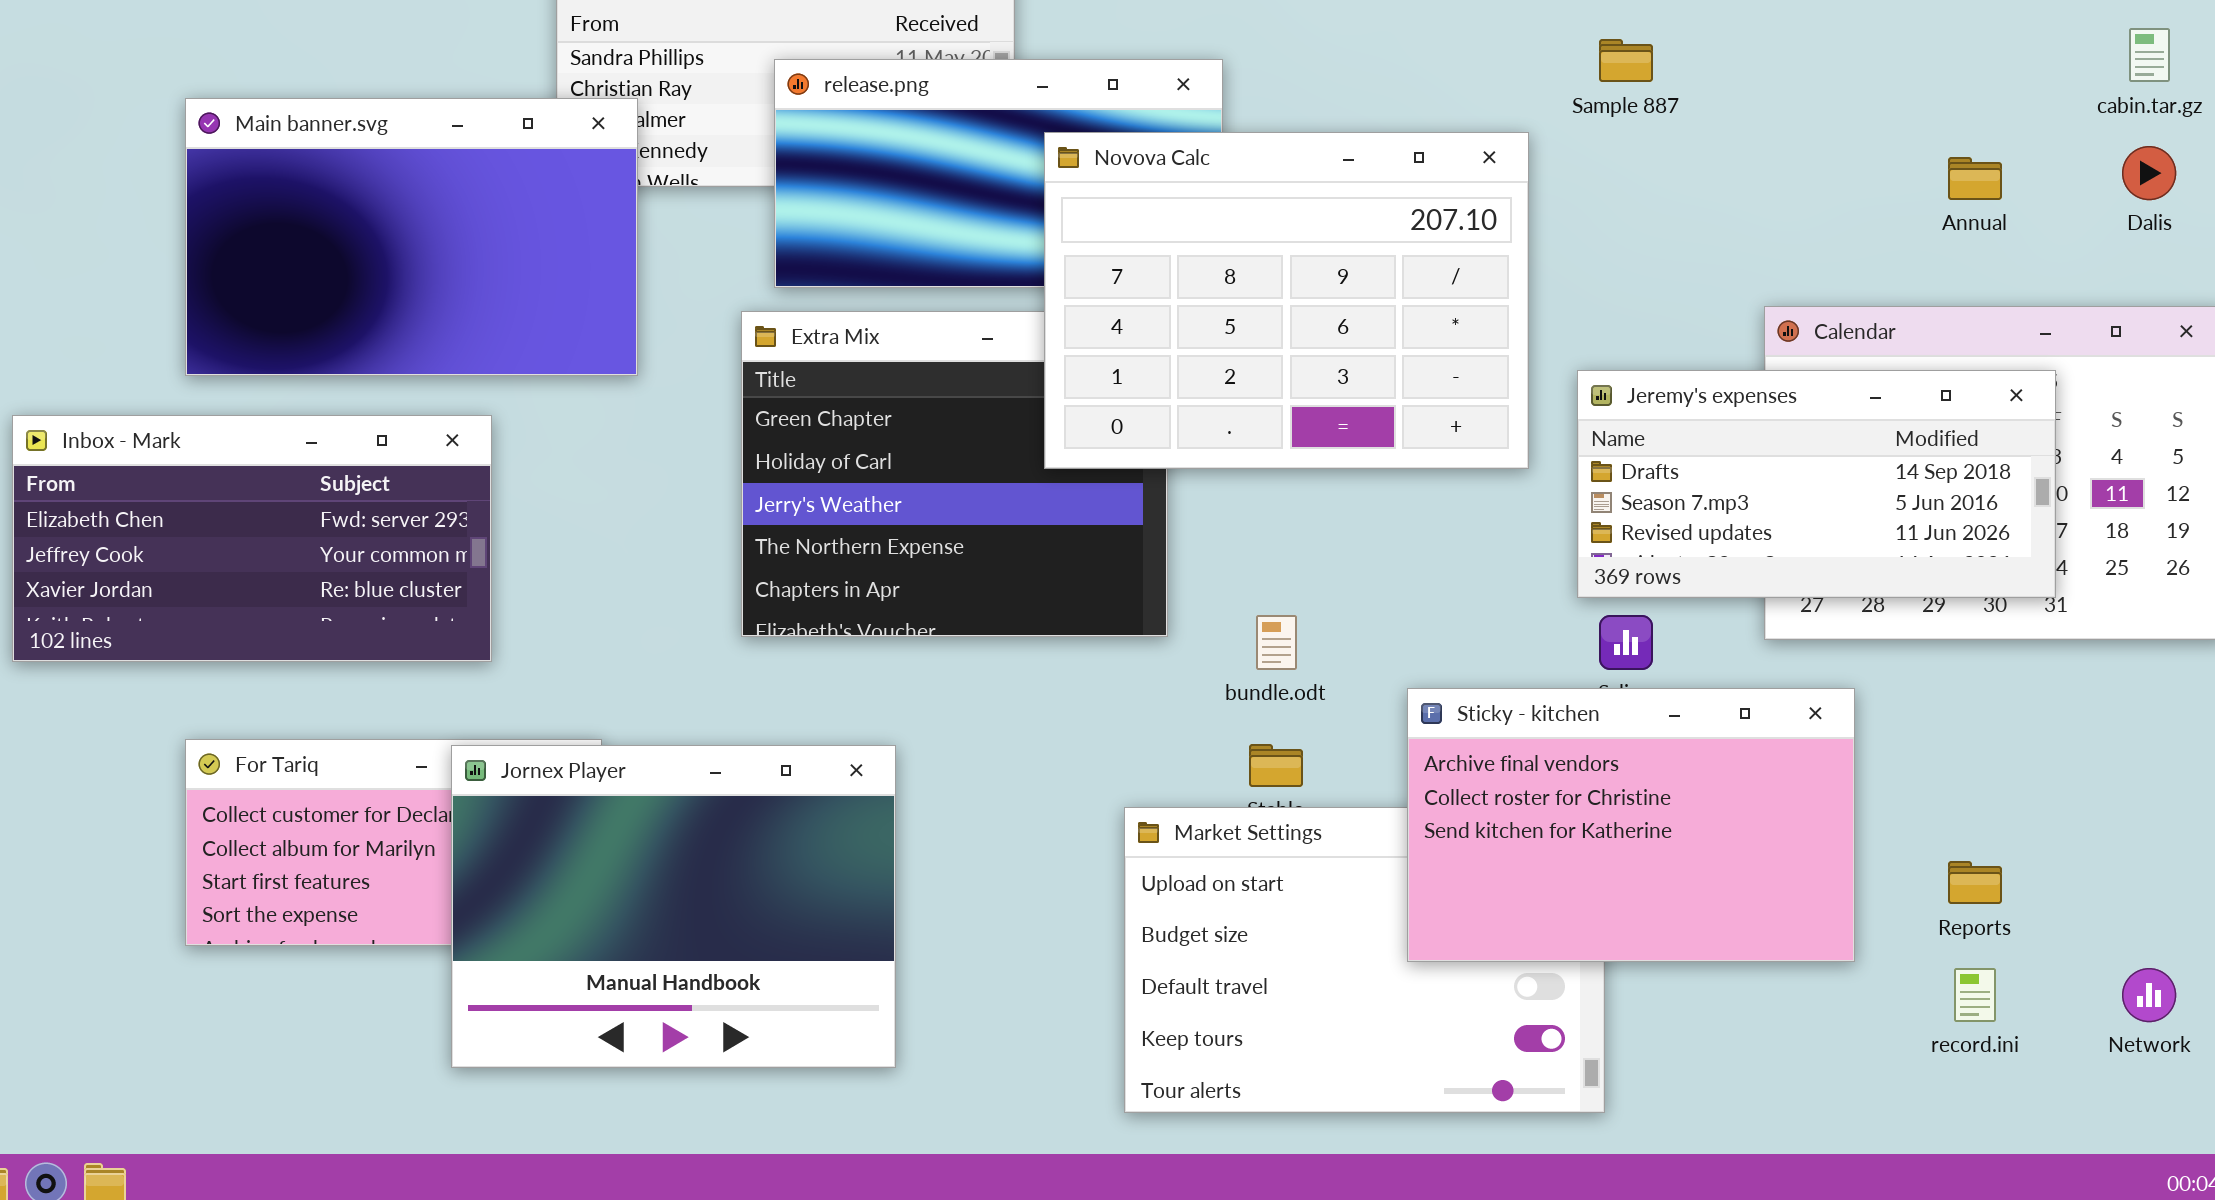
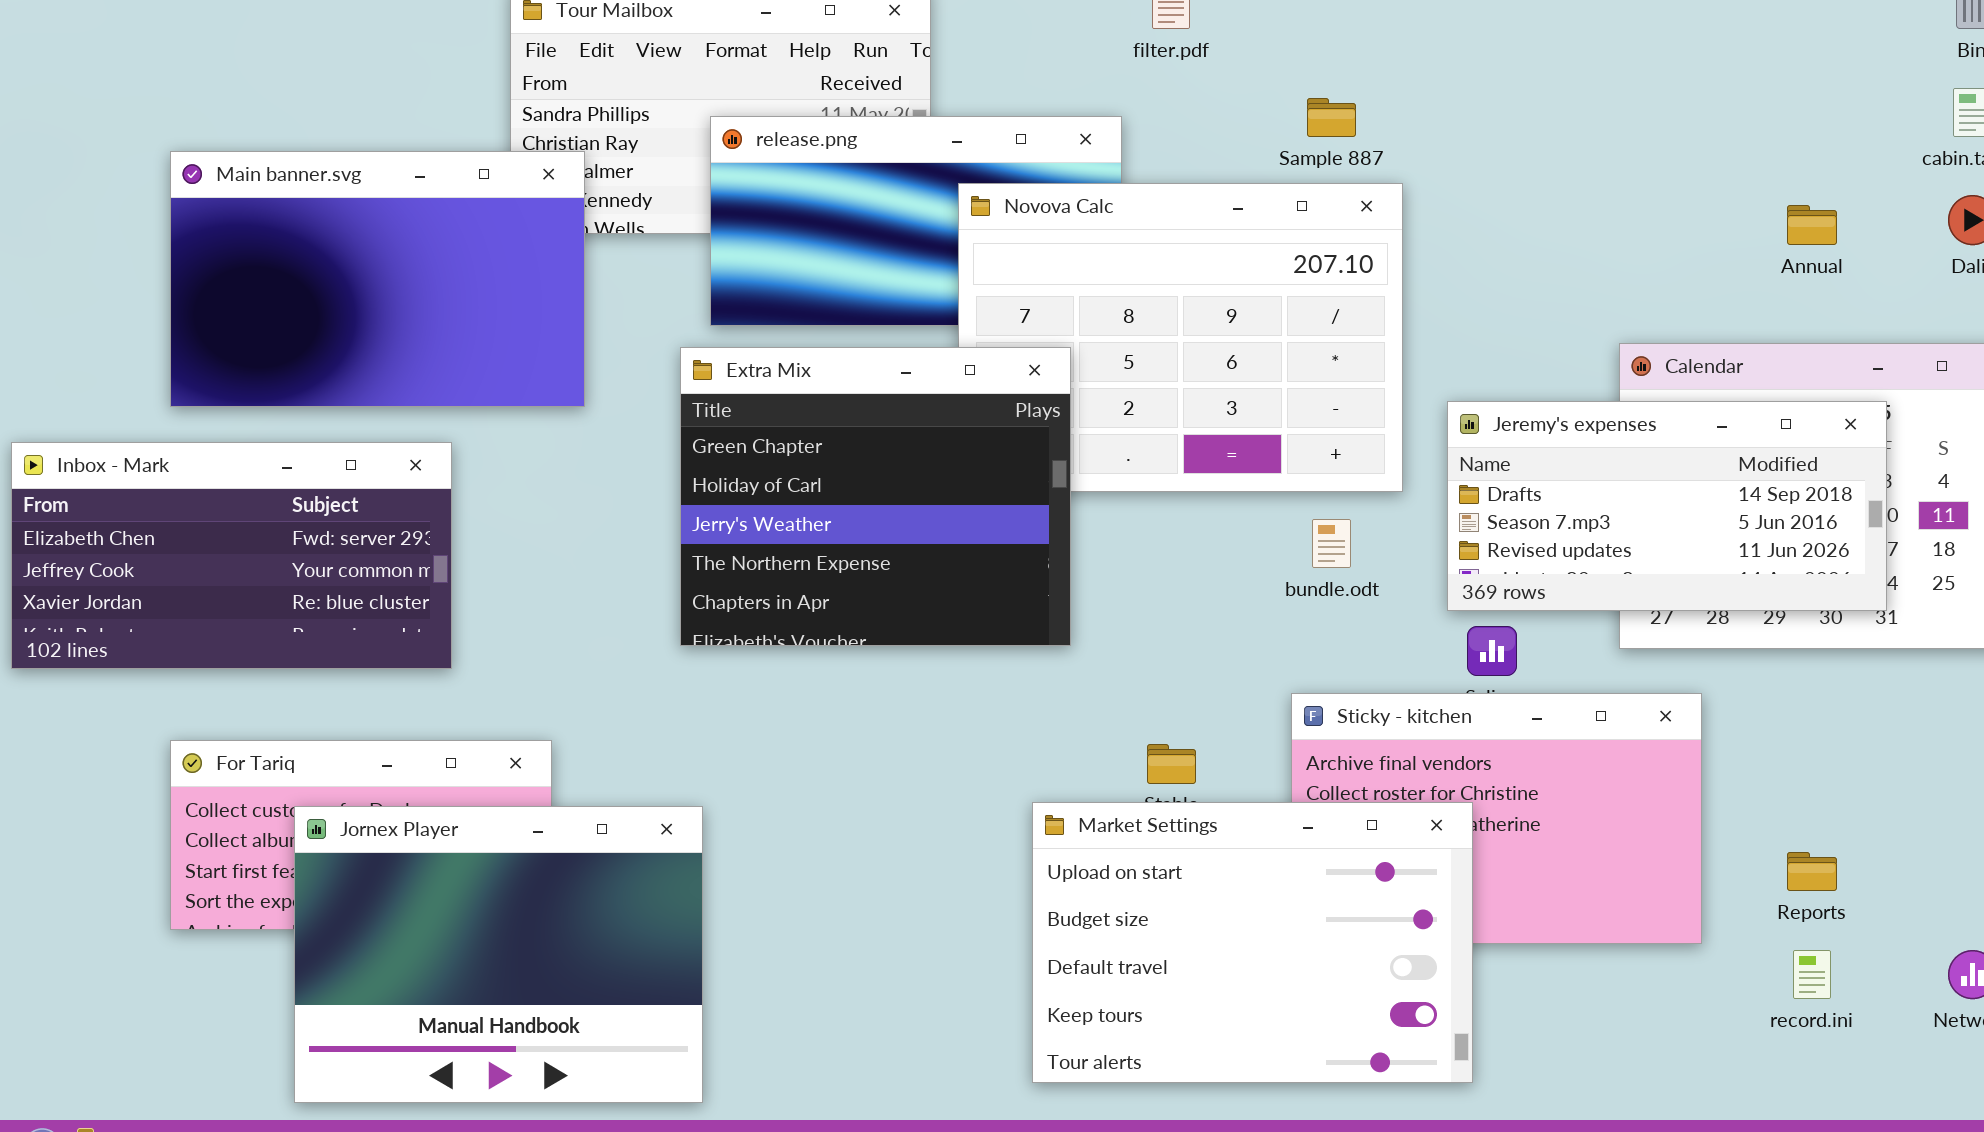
Sample 887: [1599,39,1653,82] -> [1307,98,1356,137], moved
Extra Mix: [741,311,1168,637] -> [680,347,1071,646], raised
bundle.odt: [1256,615,1297,670] -> [1312,519,1351,568], moved
Jornex Player: [451,745,896,1068] -> [294,806,703,1103], moved
Market Settings: [1124,807,1605,1113] -> [1032,802,1473,1083], raised

